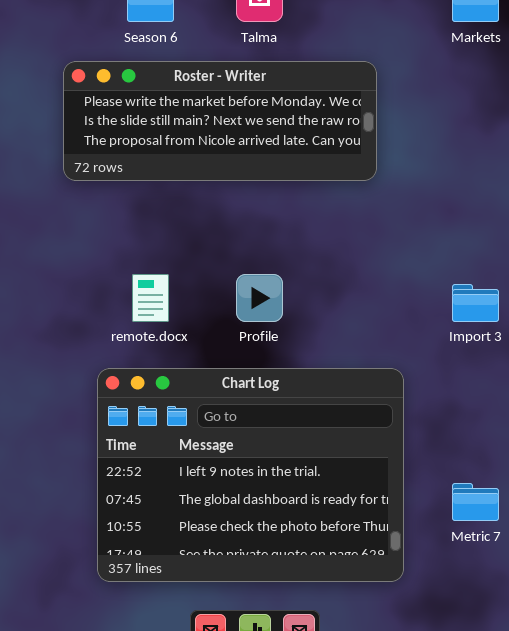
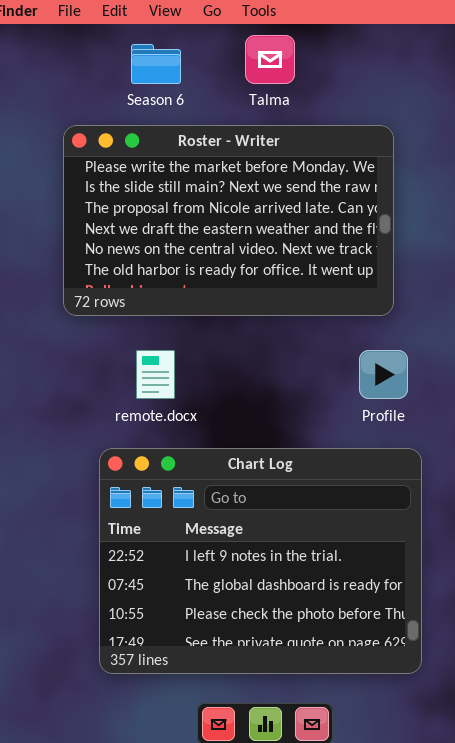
Roster - Writer: [63,61,377,181] -> [63,125,394,316], resized
Profile: [236,274,283,322] -> [359,350,408,399], moved

